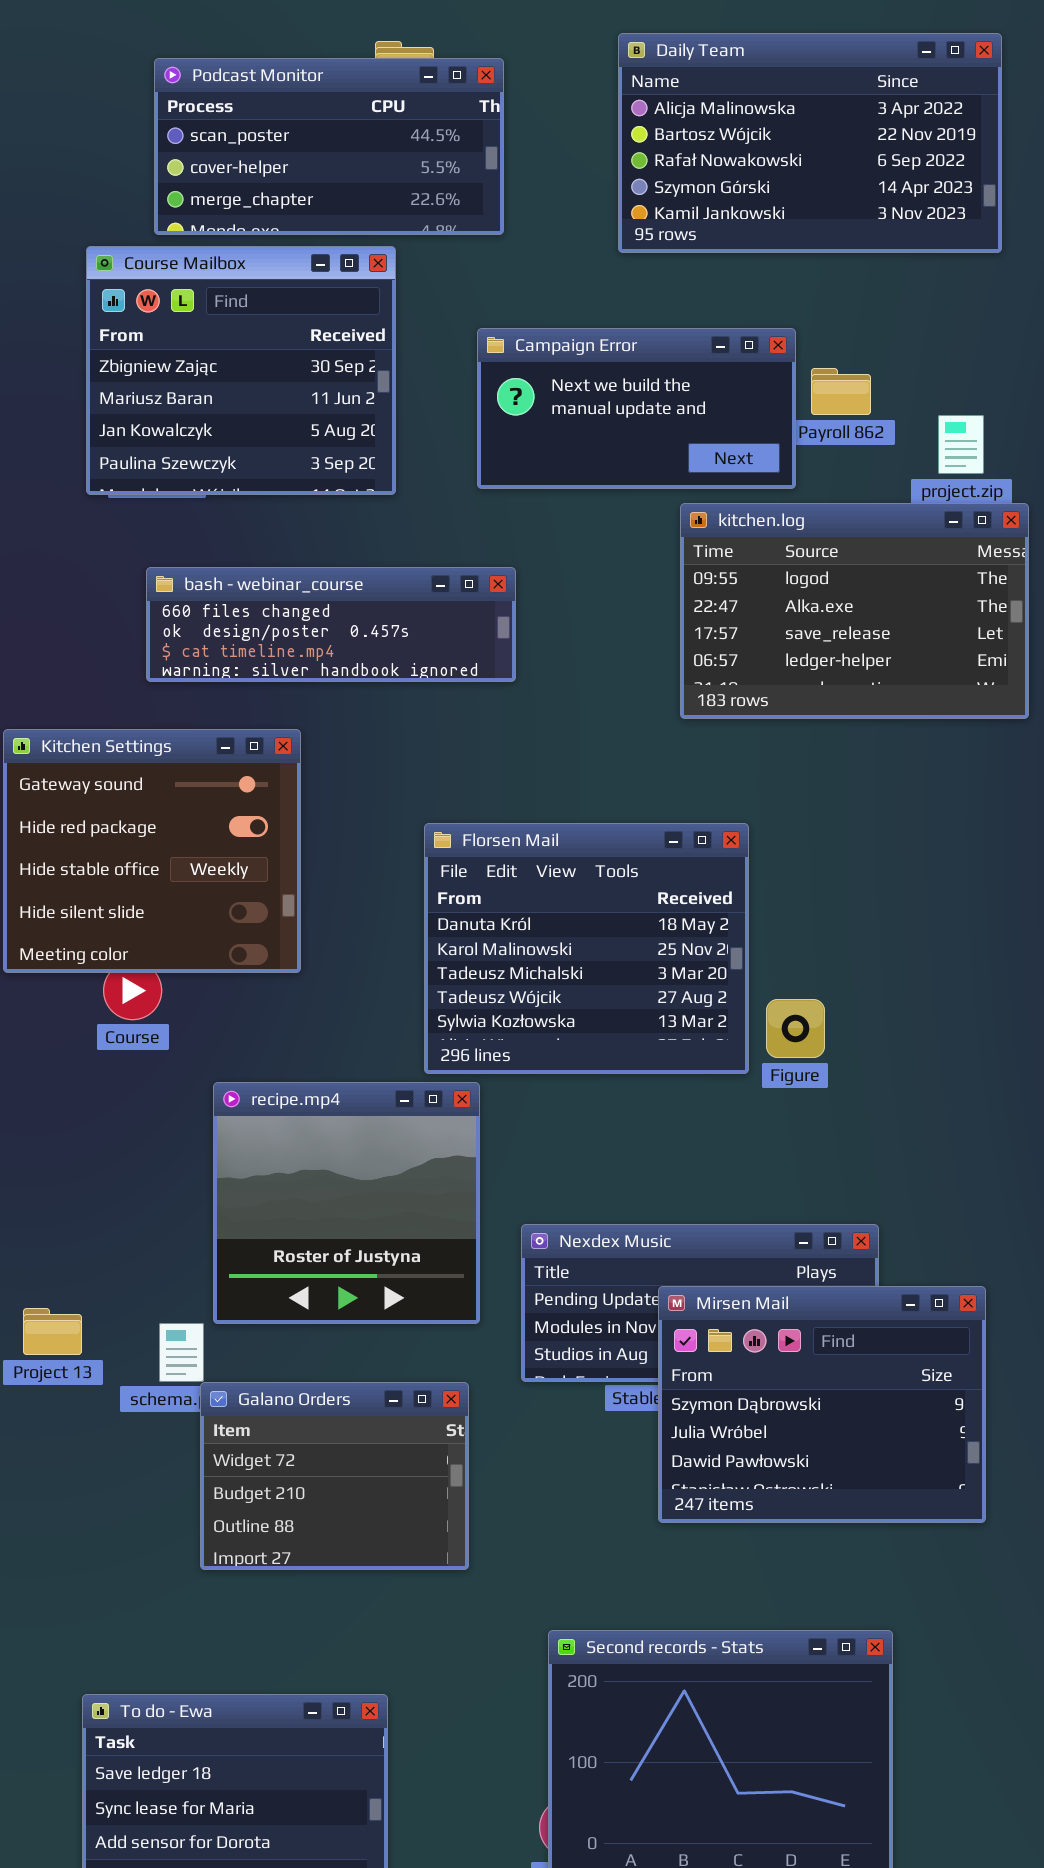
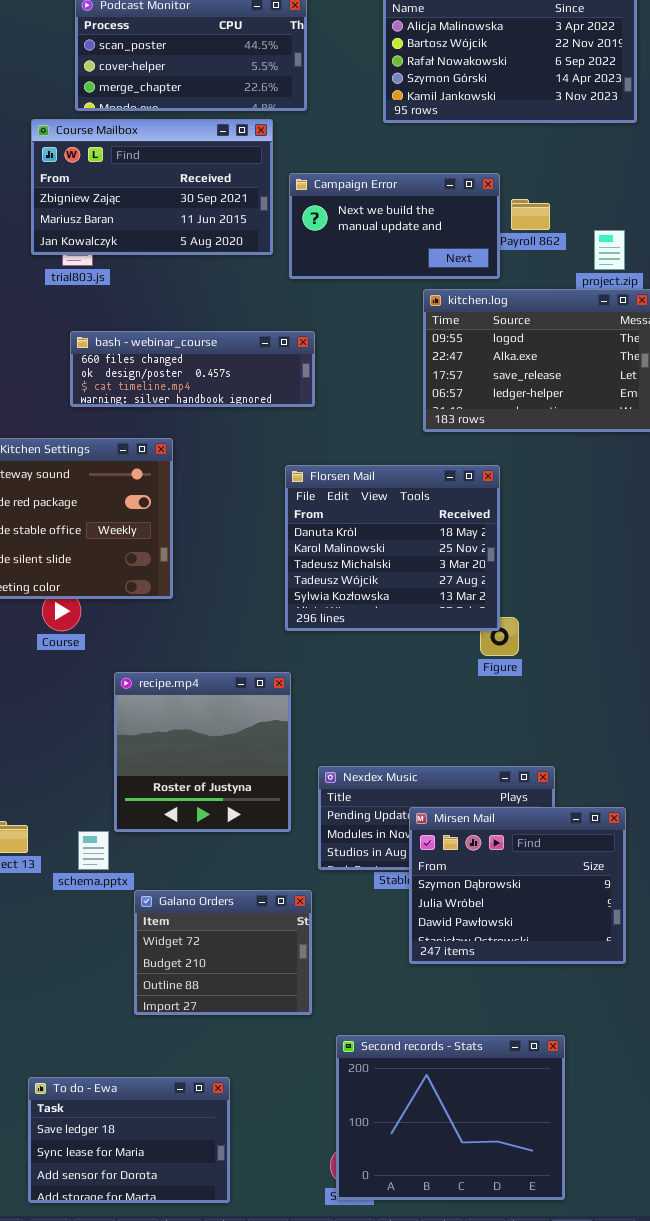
Course Mailbox: [86,246,396,495] -> [31,119,273,255], resized
Florsen Mail: [424,823,749,1074] -> [285,465,500,631], moved
Galano Orders: [200,1382,469,1570] -> [134,890,312,1015], moved

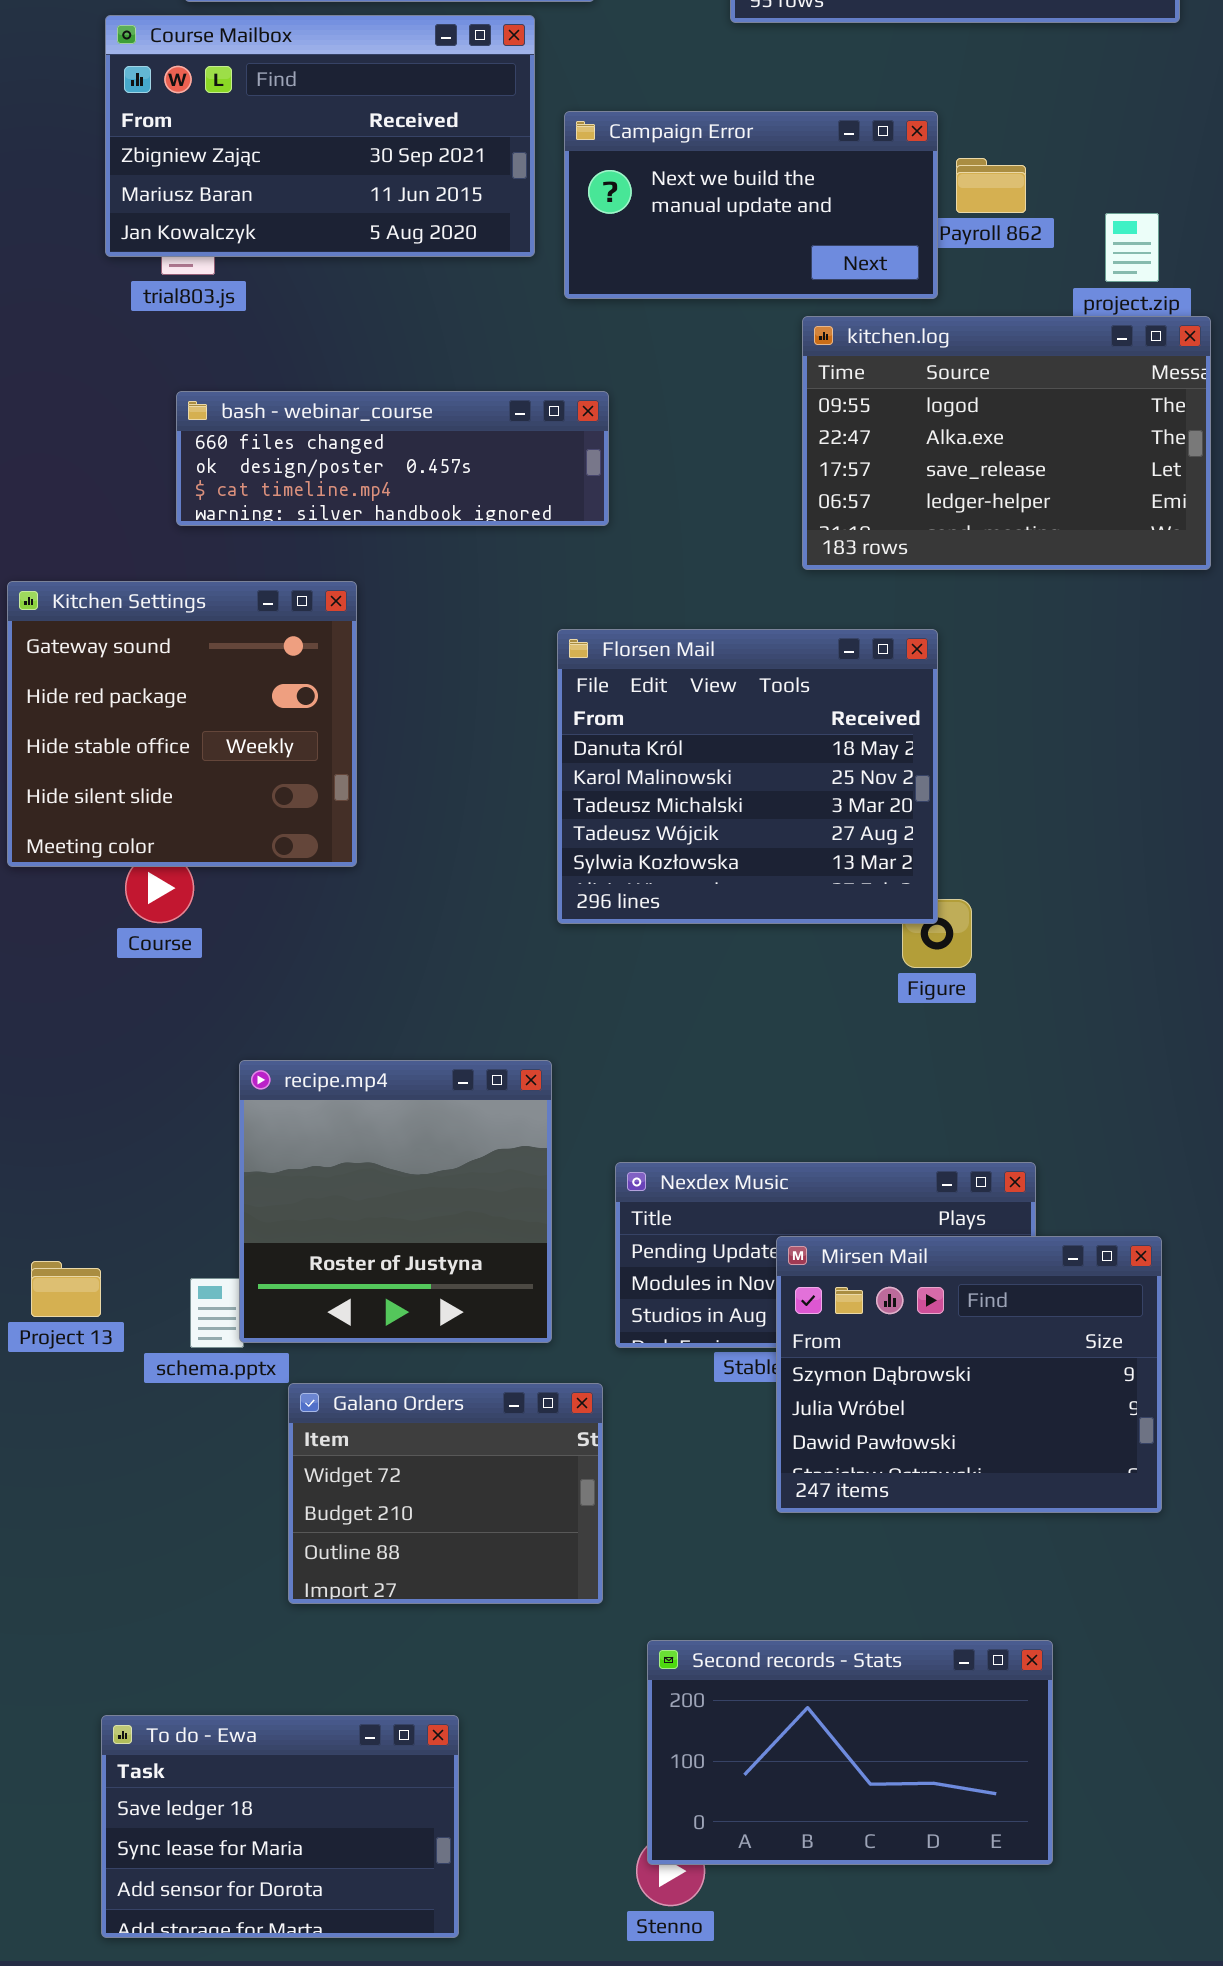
recipe.mp4: [114,672,291,832] -> [239,1060,552,1343], moved
Second records - Stats: [336,1035,565,1200] -> [647,1640,1053,1865], resized

